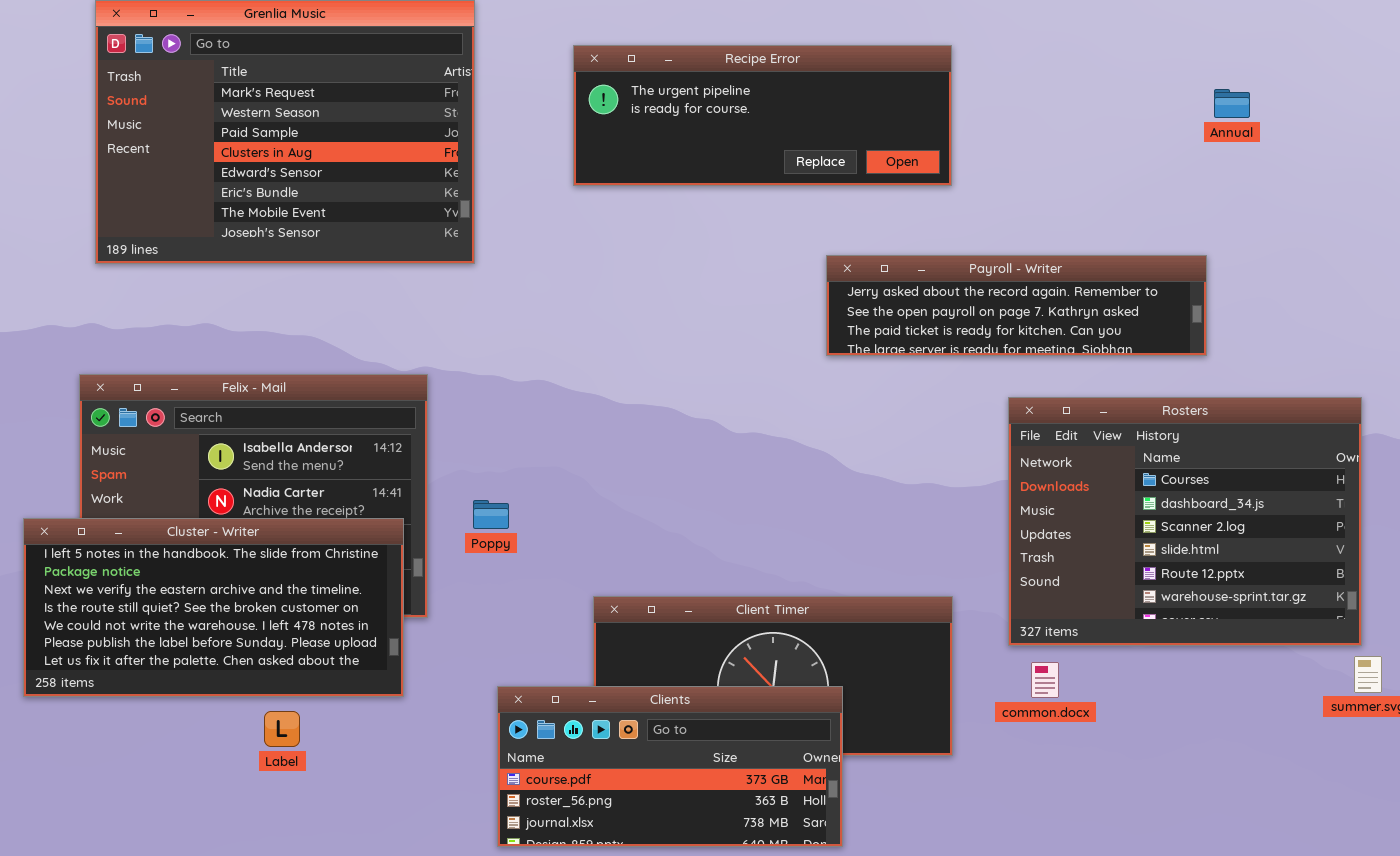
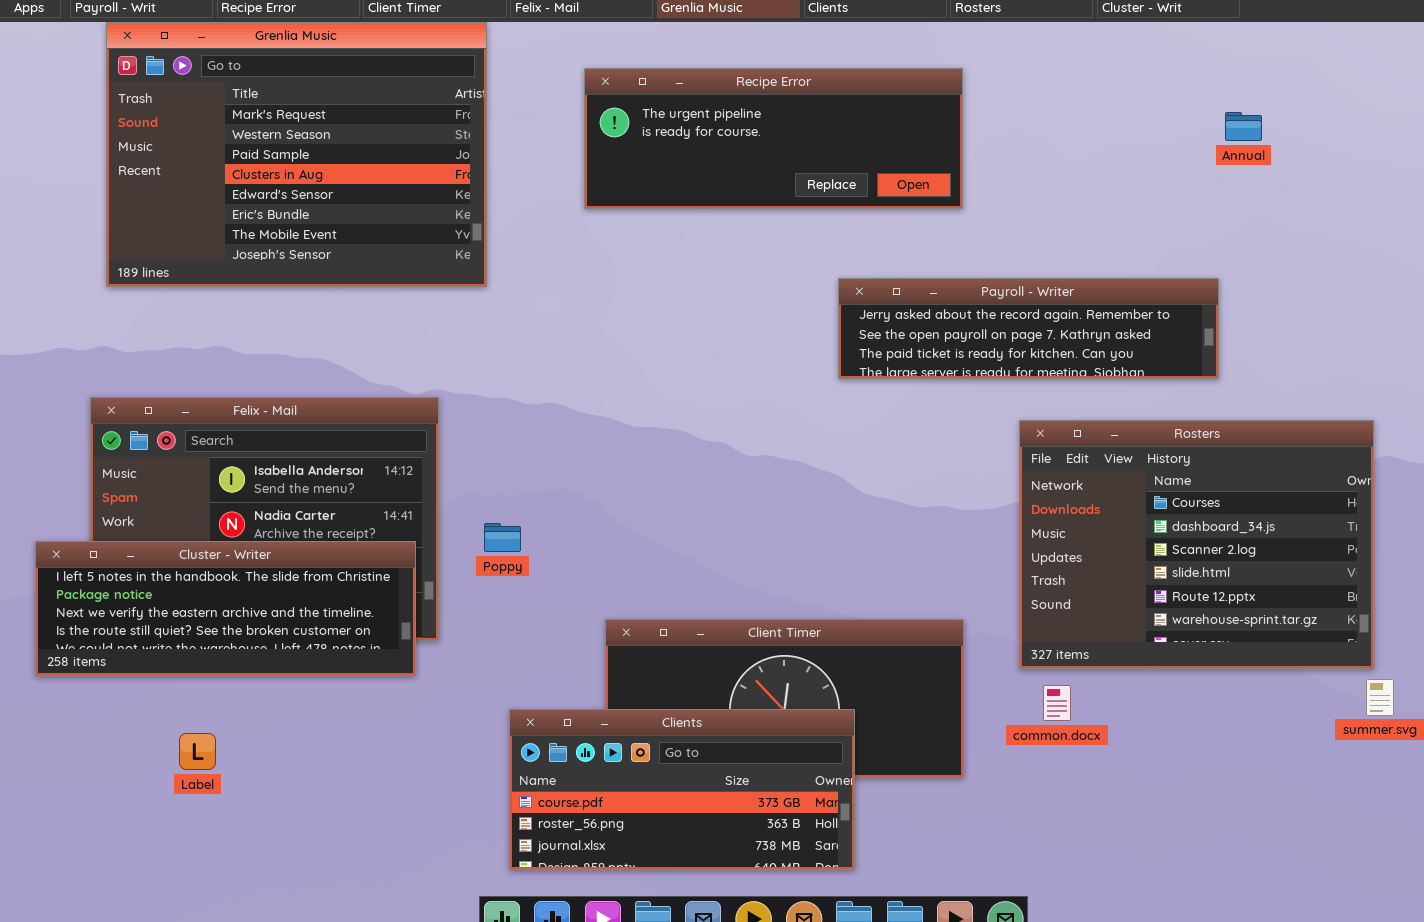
Cluster - Writer: [23,518,404,697] -> [35,541,416,676], resized
Label: [264,711,300,747] -> [179,733,216,770], moved

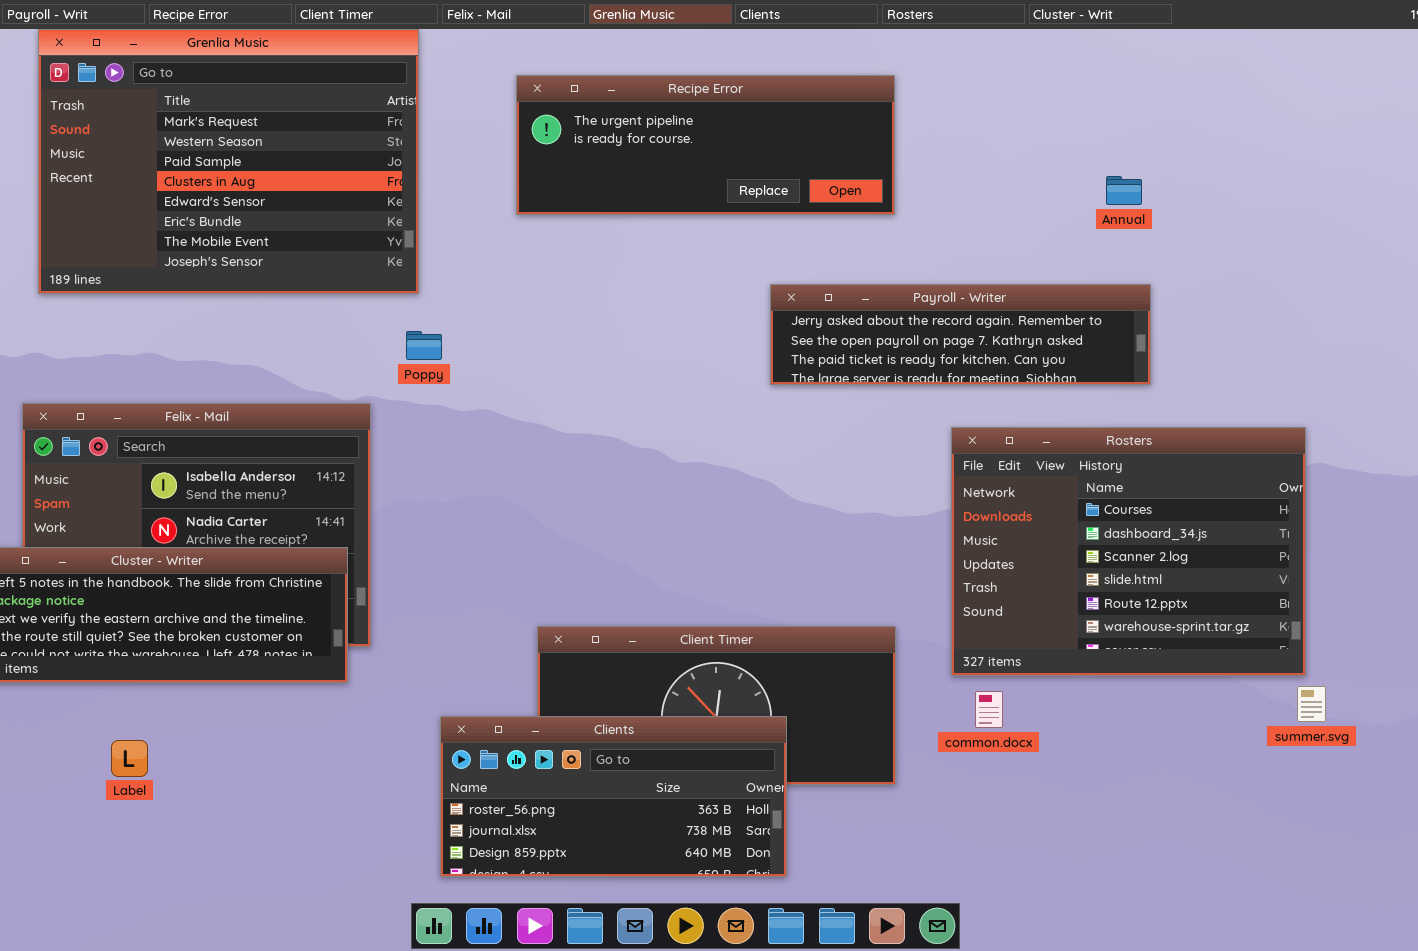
Annual: [1225,112,1262,141] -> [1106,176,1142,205], moved
Poppy: [484,523,521,552] -> [406,331,442,360], moved
Clients: [509,709,855,870] -> [440,716,787,877], scrolled down 1 row

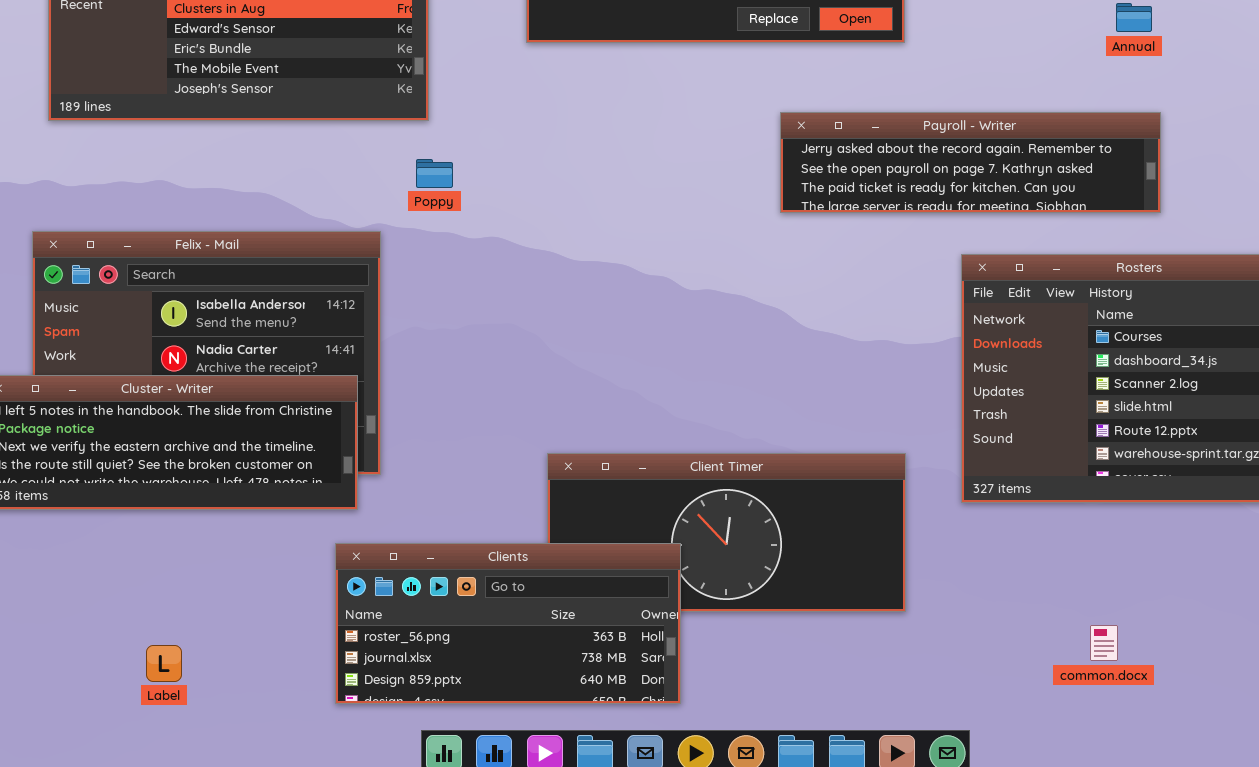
common.docx: [975,691,1003,728] -> [1090,625,1118,661], moved
Clients: [440,716,787,877] -> [335,543,681,704], moved
Label: [111,740,148,777] -> [146,645,182,682], moved

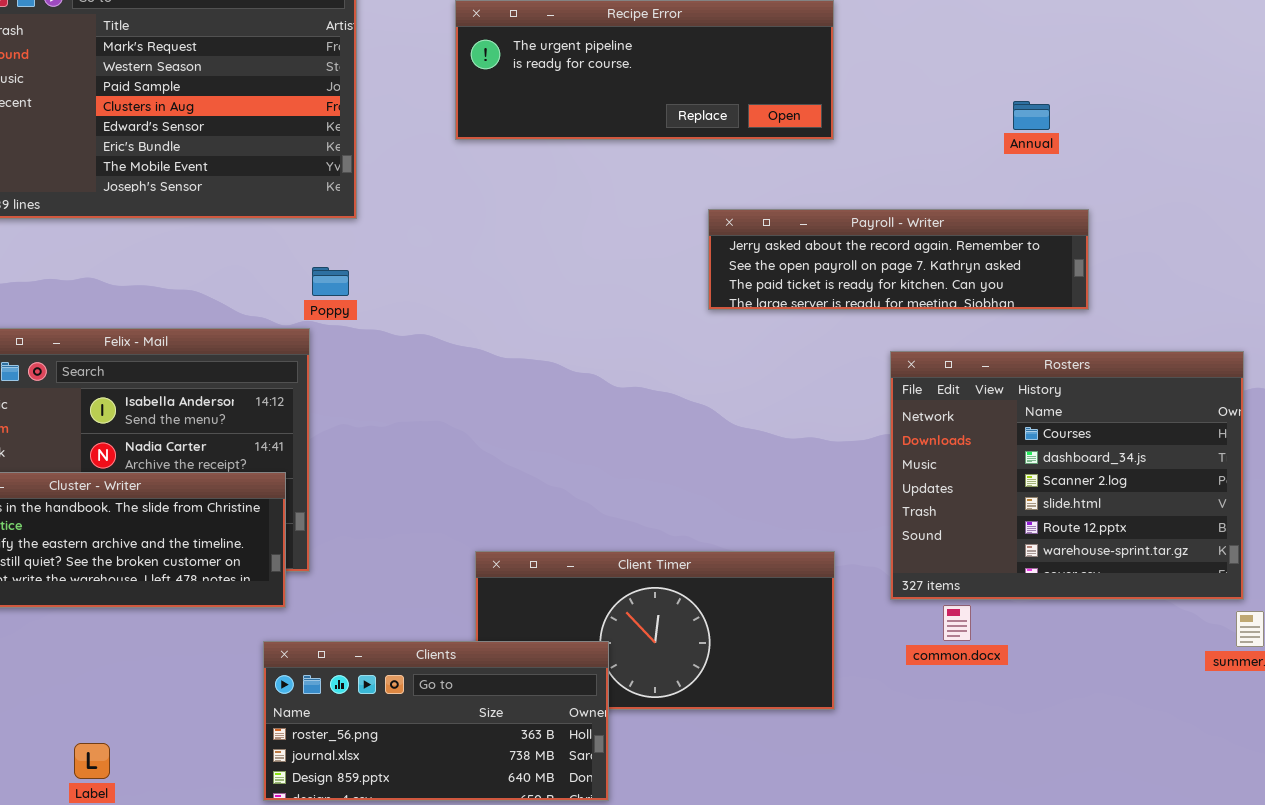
Annual: [1116,3,1152,32] -> [1013,101,1050,130], moved
Poppy: [416,159,453,188] -> [312,267,349,296], moved
common.docx: [1090,625,1118,661] -> [943,605,971,641], moved

